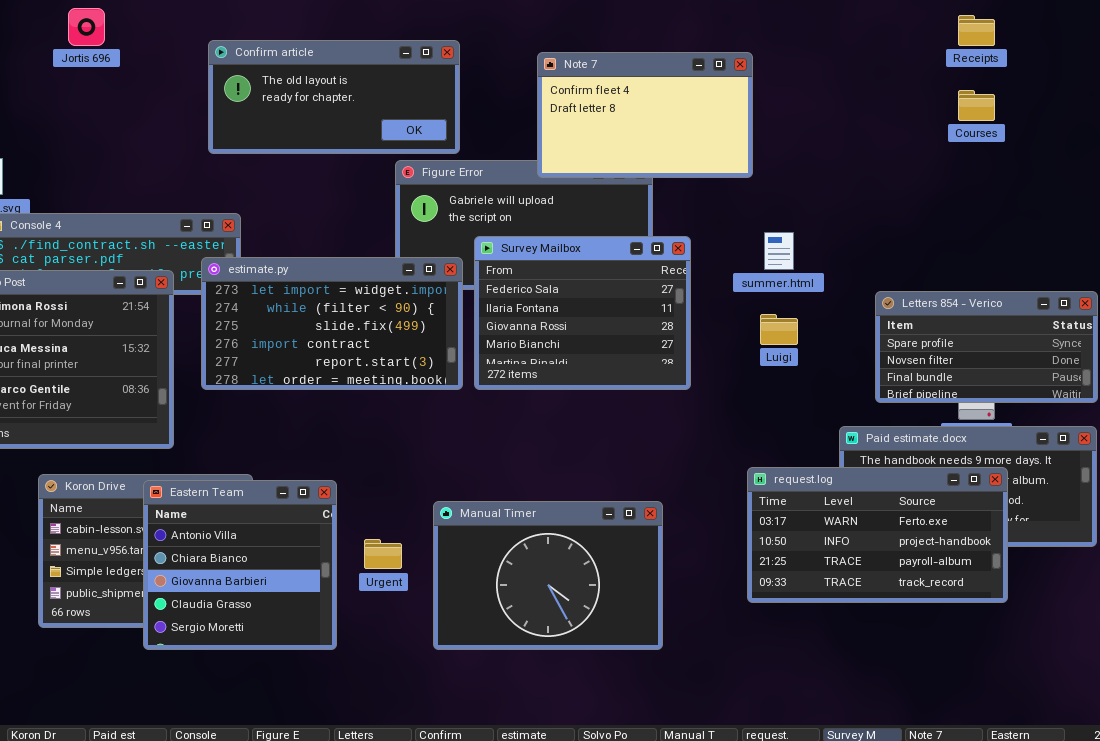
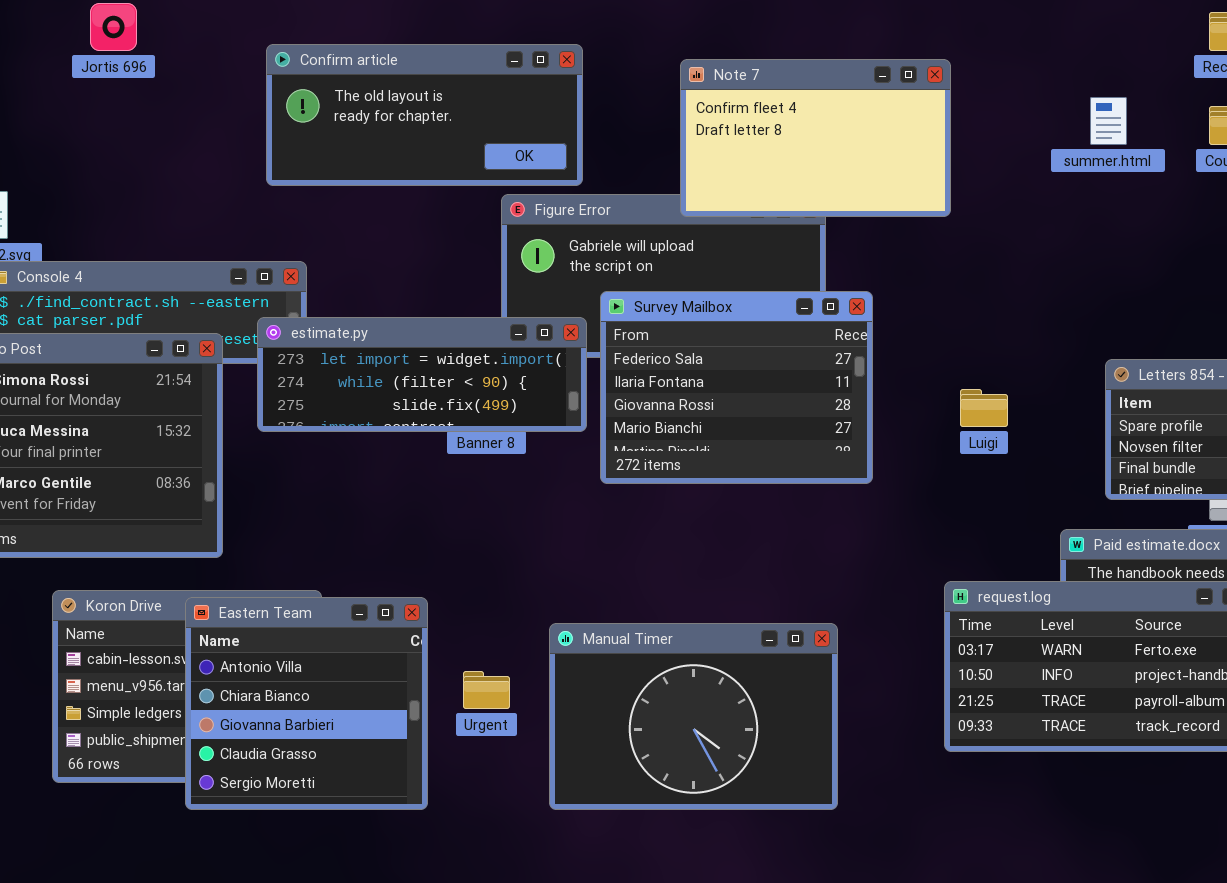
summer.html: [764,232,794,270] -> [1090,97,1127,145], moved
estimate.py: [201,257,463,390] -> [257,317,587,432], resized

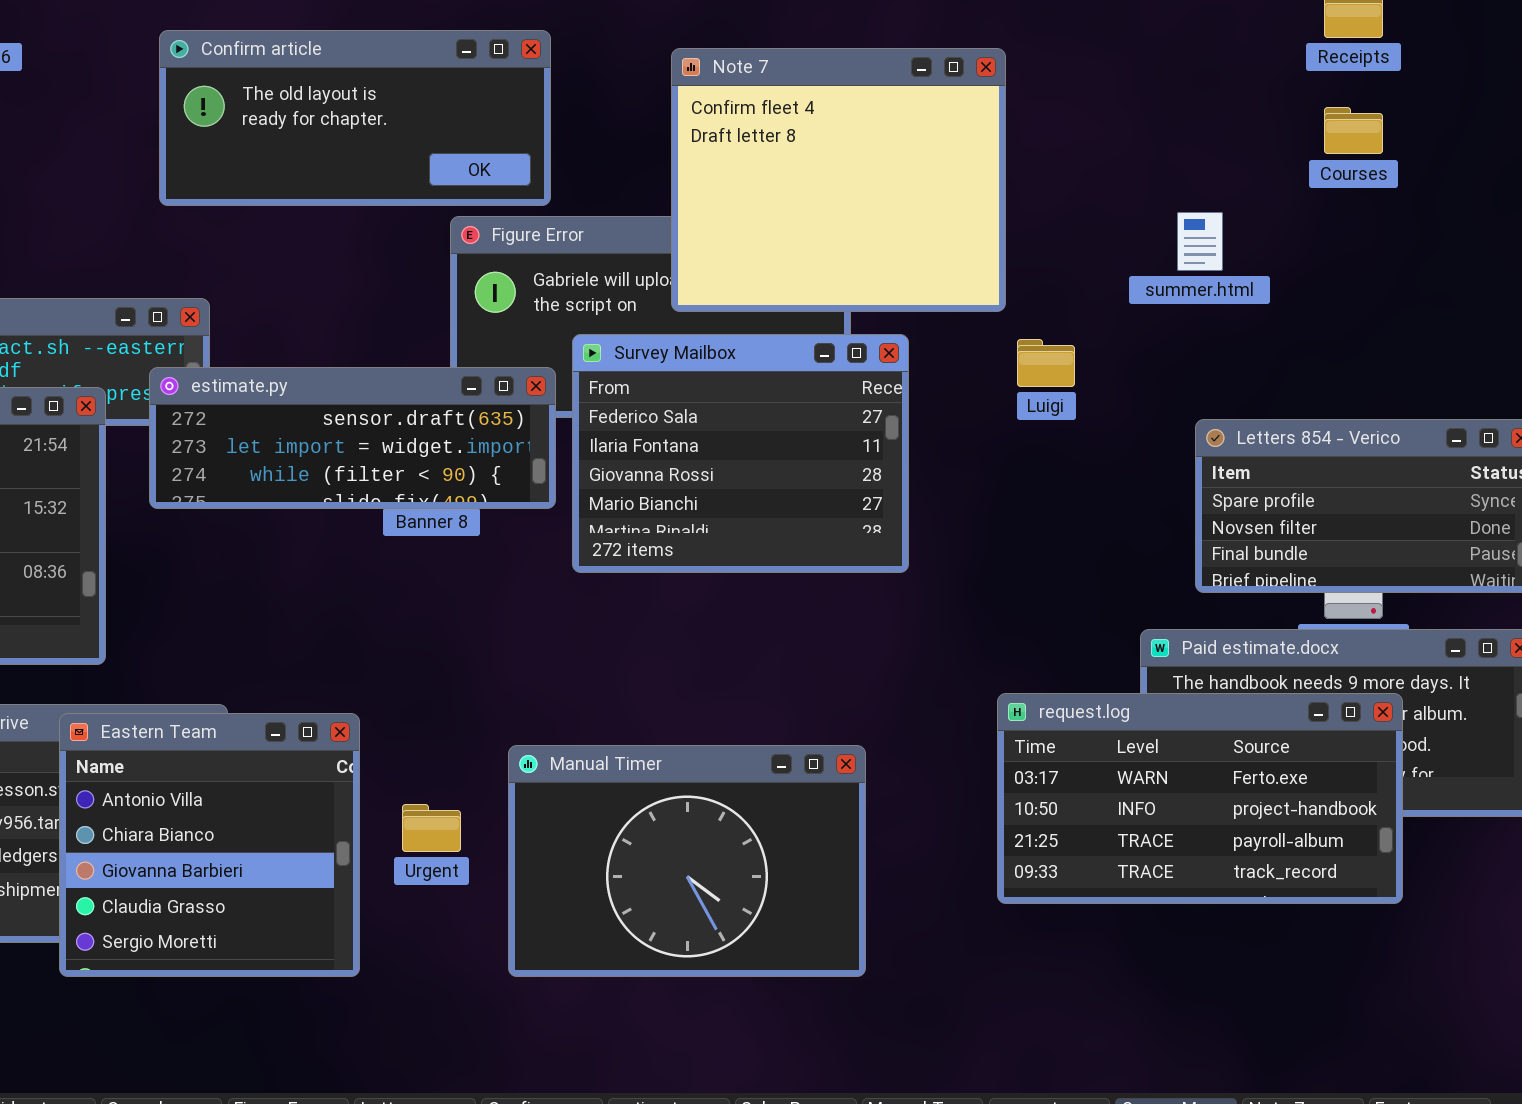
Note 7: [680,59,951,217] -> [671,48,1006,312], resized
summer.html: [1090,97,1127,145] -> [1177,212,1223,271], moved
estimate.py: [257,317,587,432] -> [149,367,556,509], scrolled up 1 row
Luigi: [960,389,1008,427] -> [1017,339,1075,387], moved

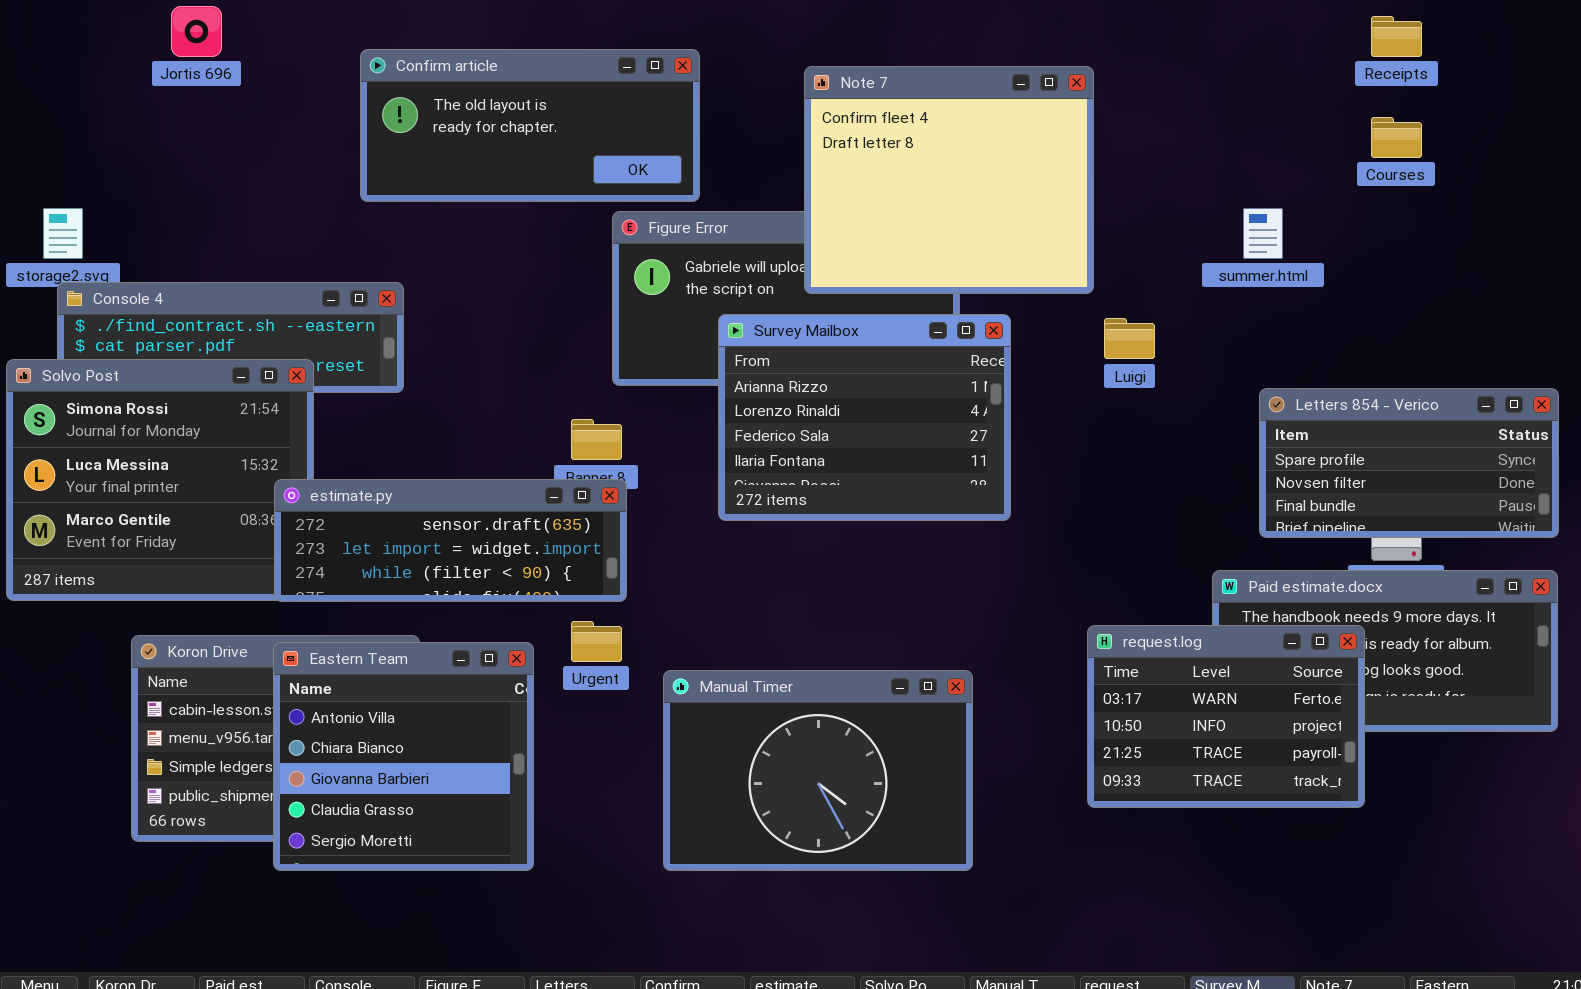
Survey Mailbox: [572,334,909,573] -> [718,314,1011,521], scrolled up 2 rows
estimate.py: [149,367,556,509] -> [274,479,627,602], moved
request.log: [997,693,1403,904] -> [1087,625,1365,808], resized
Urgent: [402,804,461,852] -> [571,621,622,662], moved

